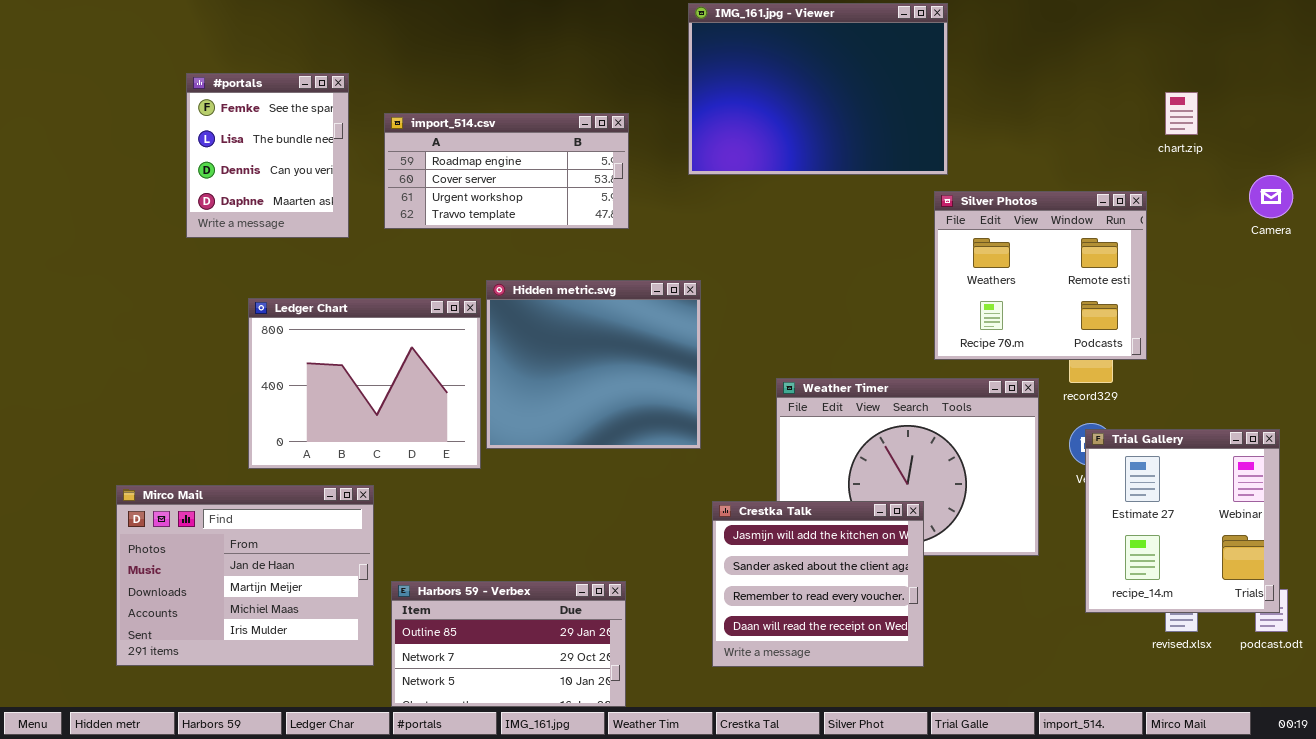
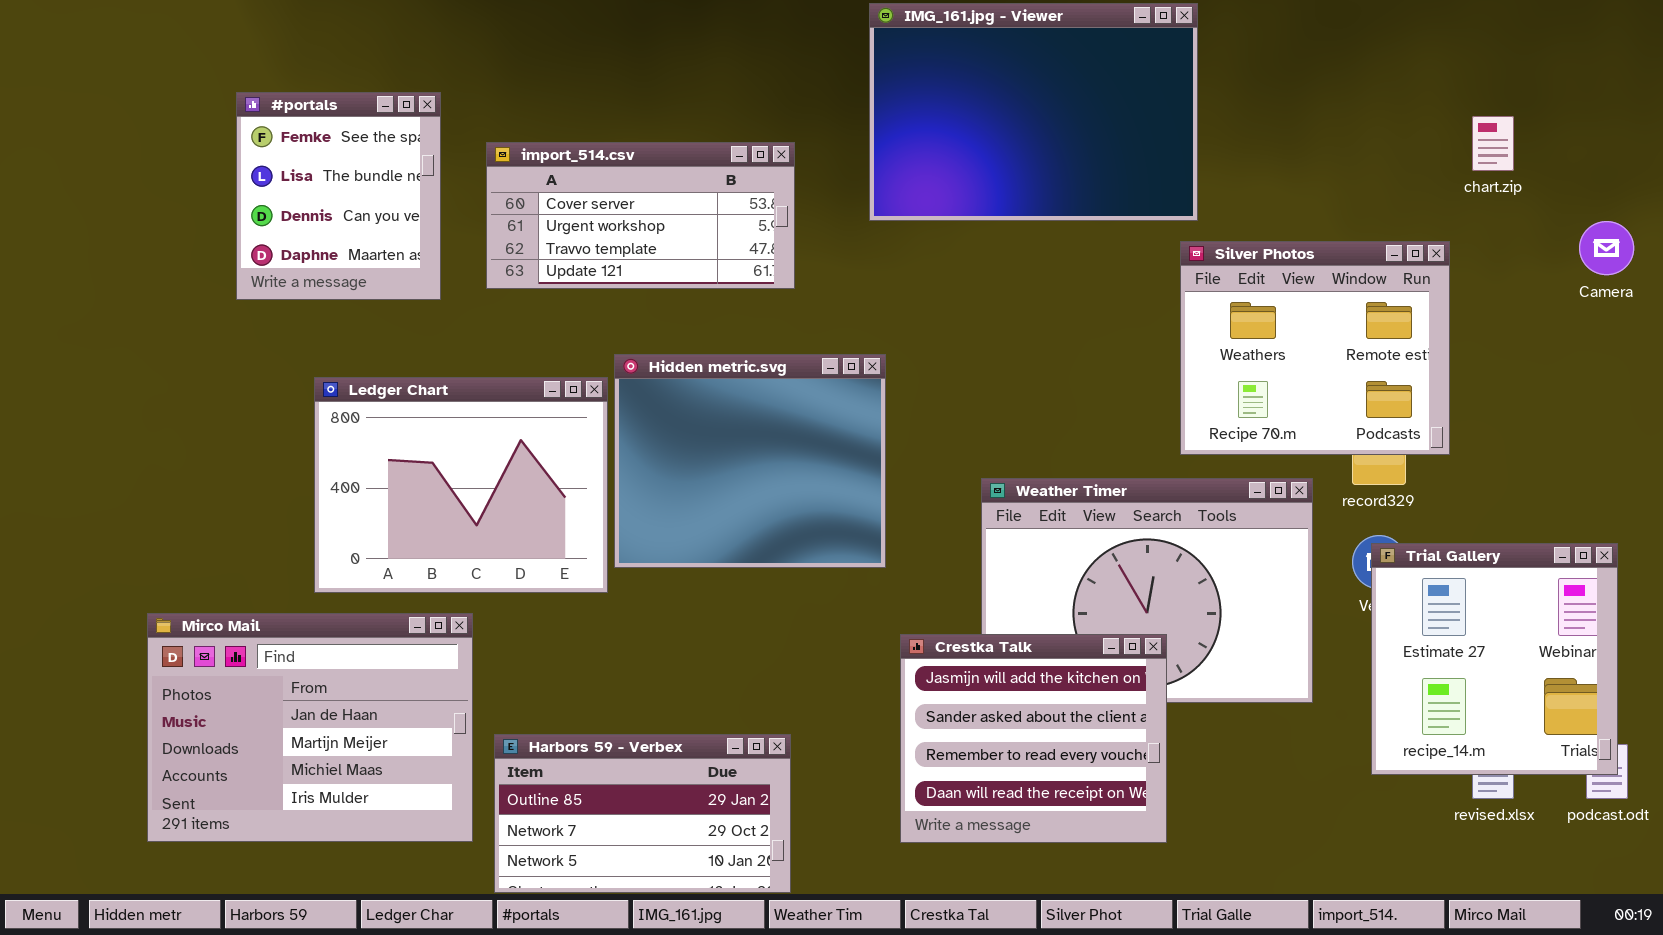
import_514.csv: [384,113,629,229] -> [486,142,795,289], scrolled down 1 row

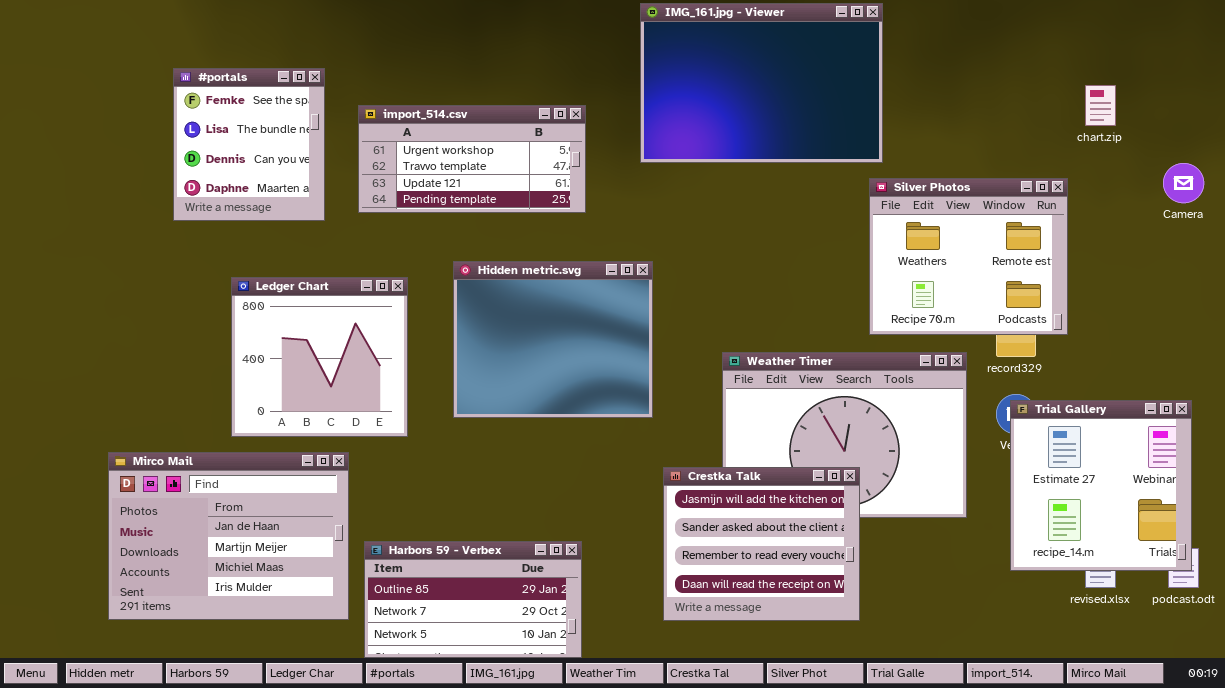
import_514.csv: [486,142,795,289] -> [358,105,586,213], scrolled down 1 row
Ledger Chart: [314,377,608,593] -> [231,277,408,437], resized

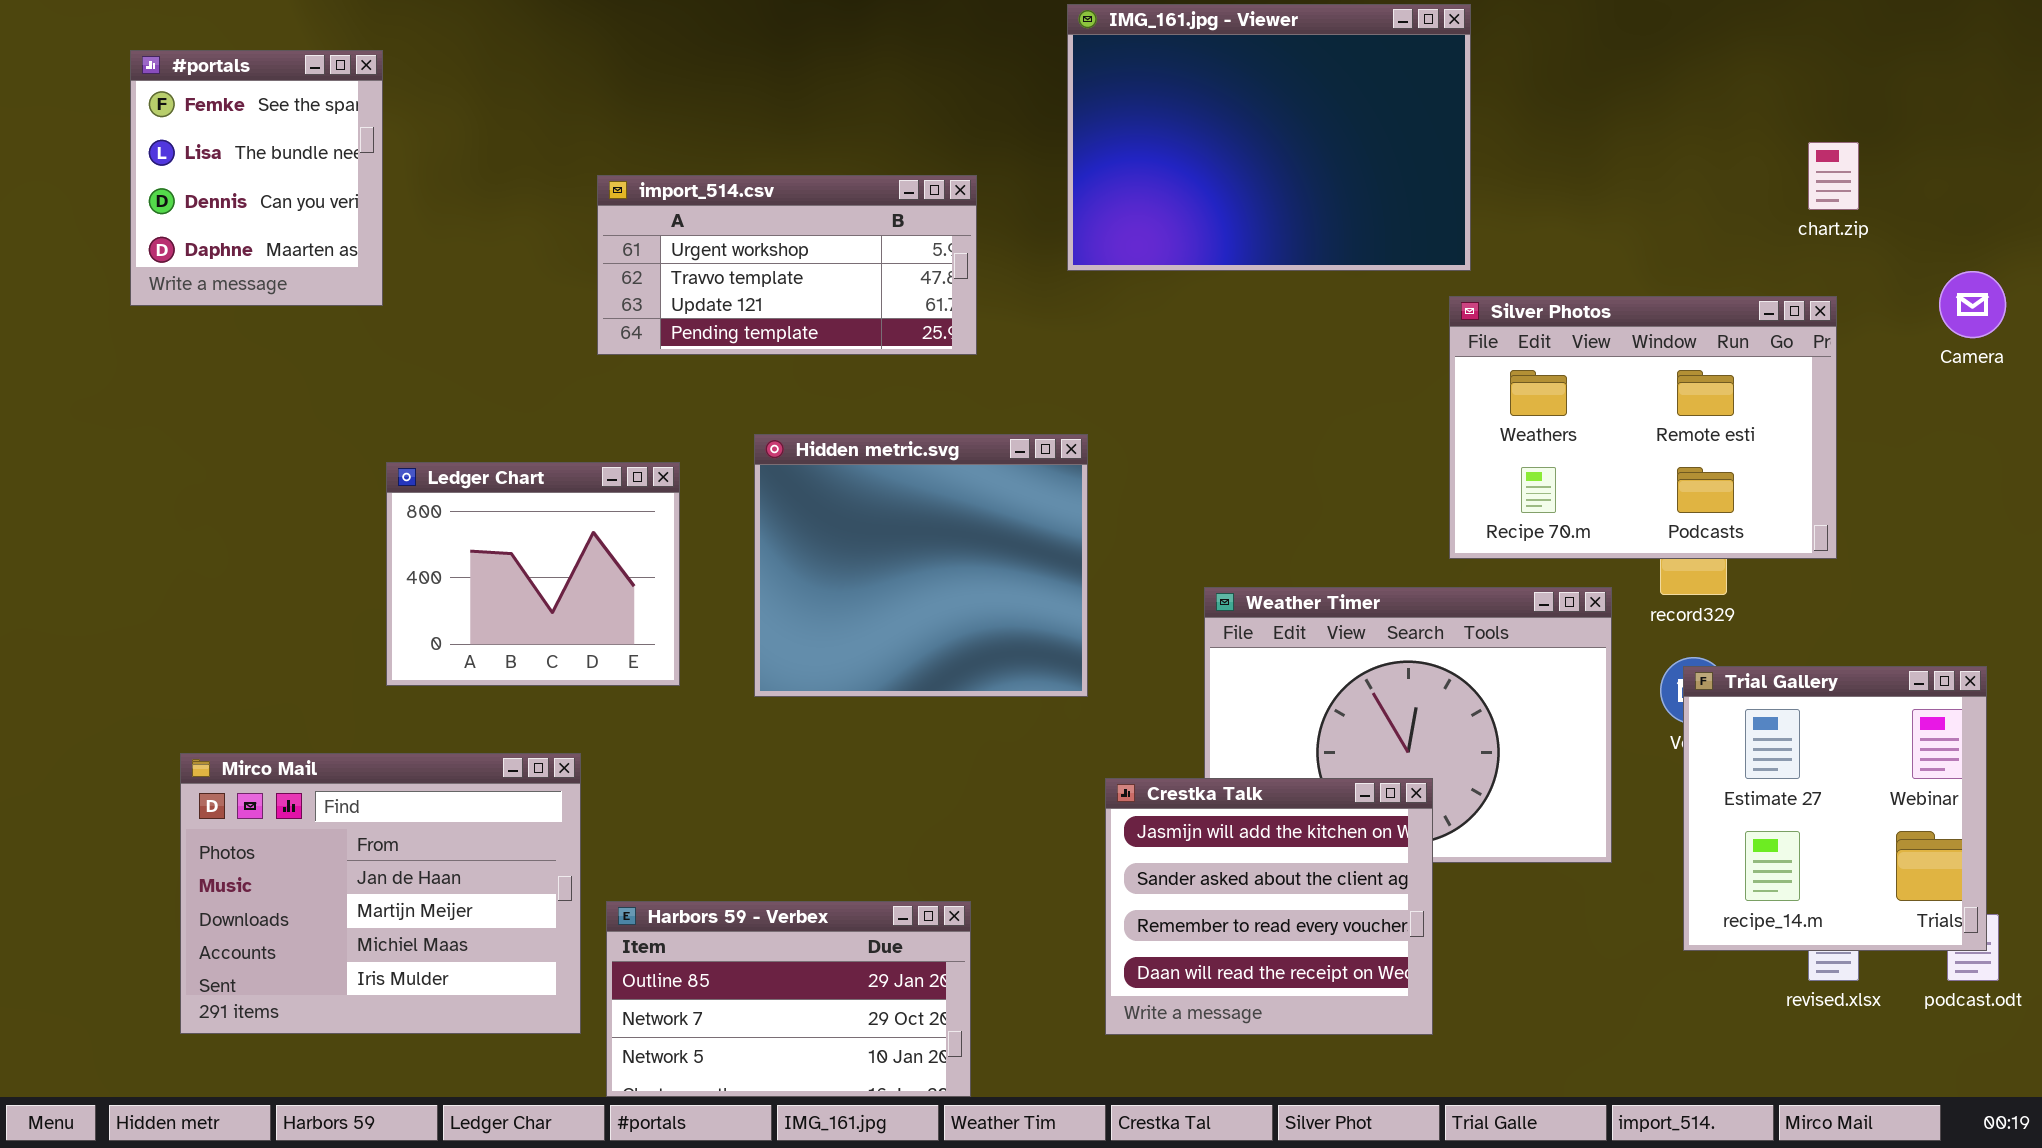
#portals: [173,68,325,221] -> [130,50,383,306], moved
Silver Photos: [869,178,1068,335] -> [1449,296,1837,559], resized
Ledger Chart: [231,277,408,437] -> [386,462,680,686], resized

